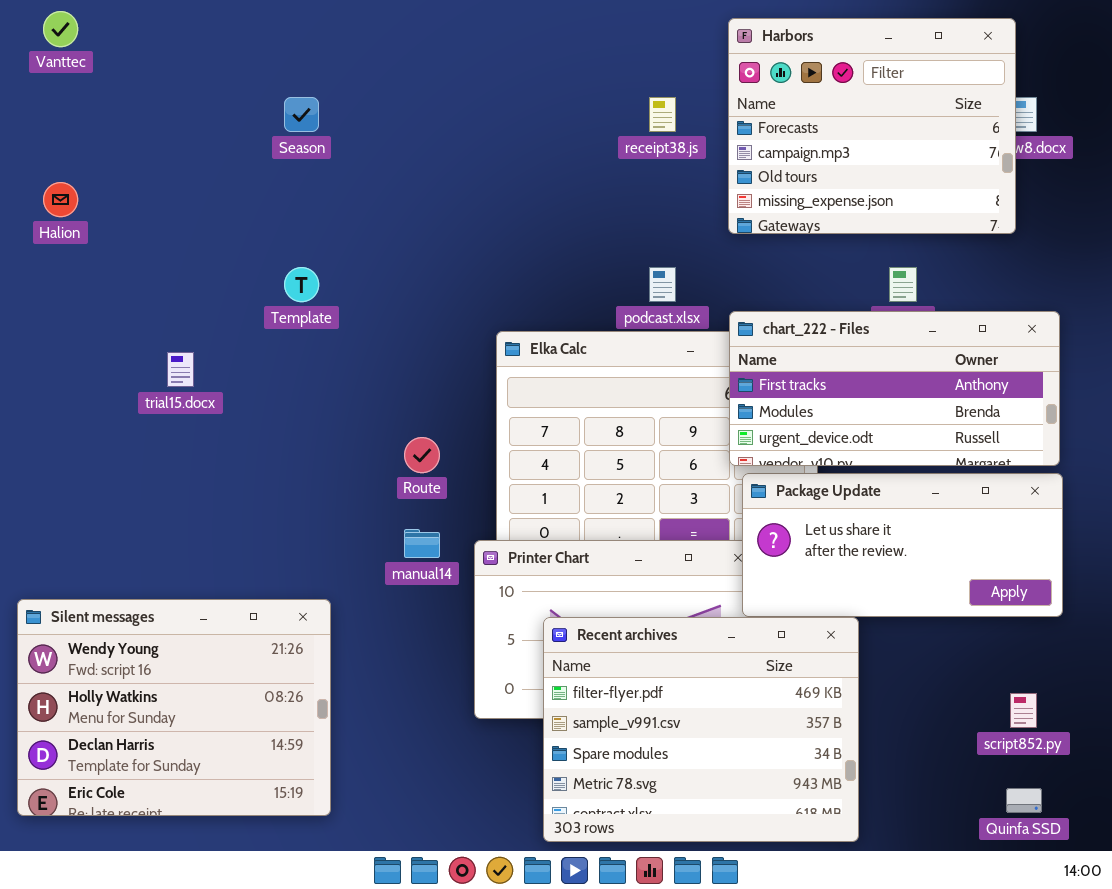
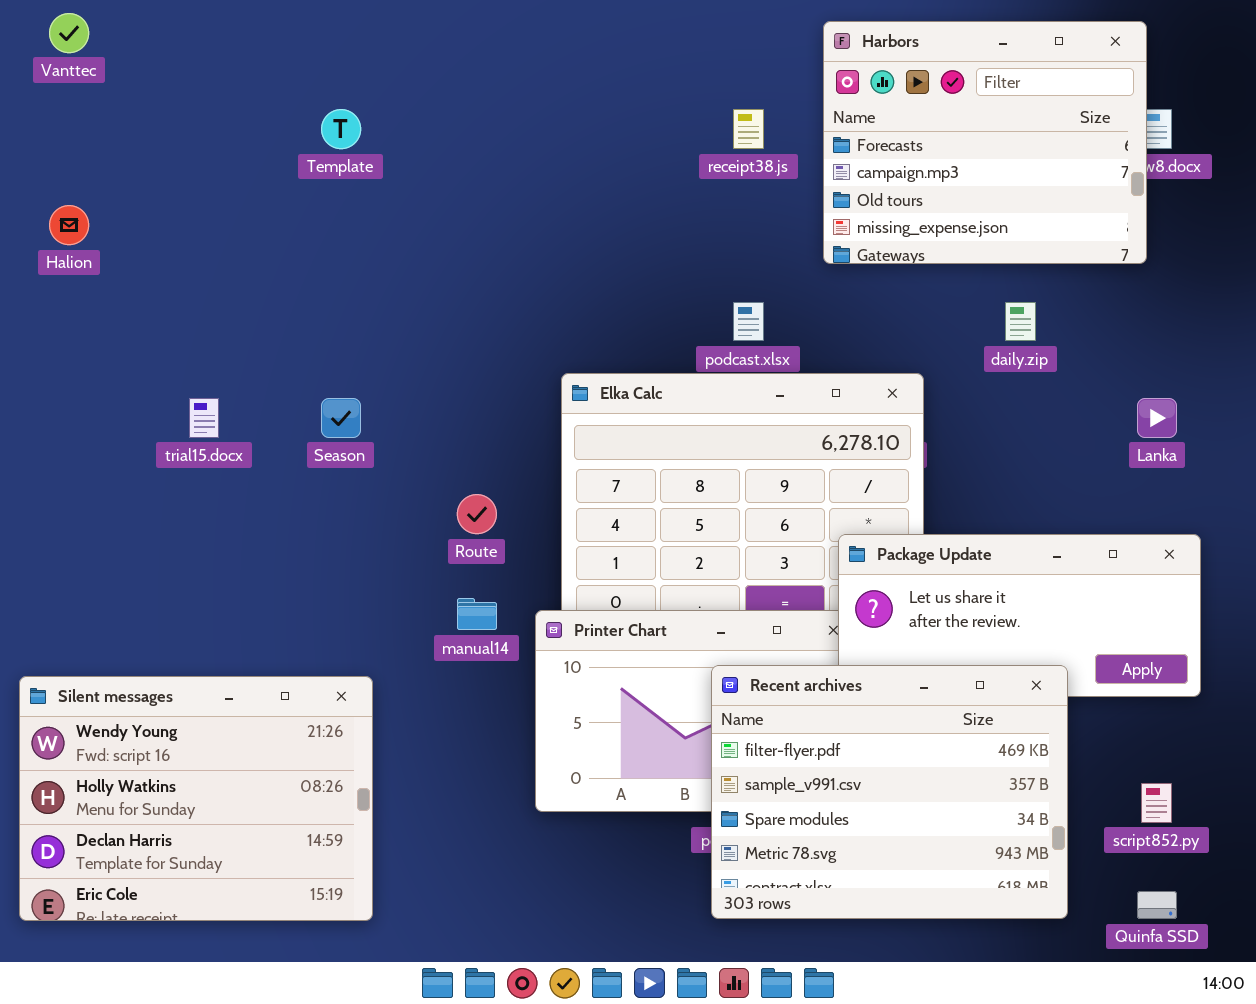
Season: [284,97,319,132] -> [321,398,361,438], moved
Template: [284,267,319,302] -> [321,109,361,149], moved
chart_222 - Files: [729,311,1060,466] -> none, closed
Recent archives: [543,617,859,842] -> [711,665,1068,919], moved

